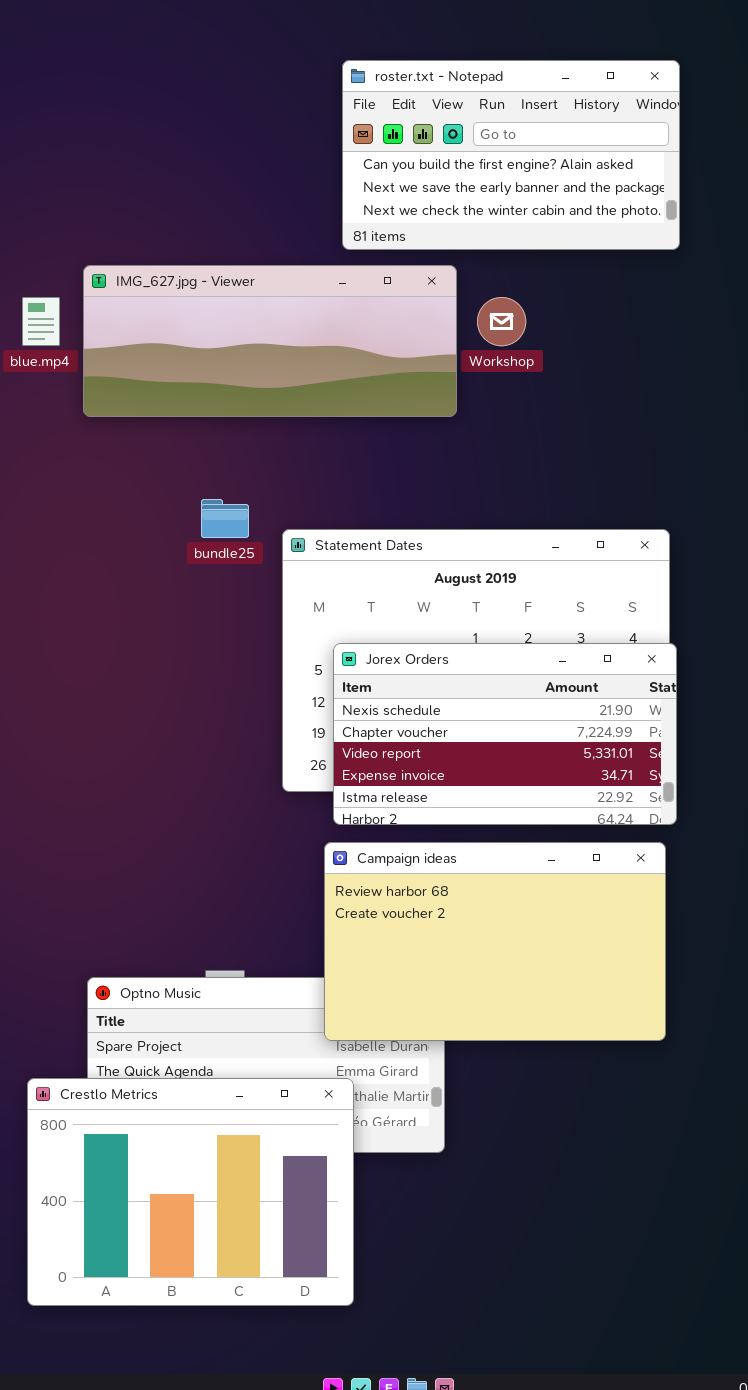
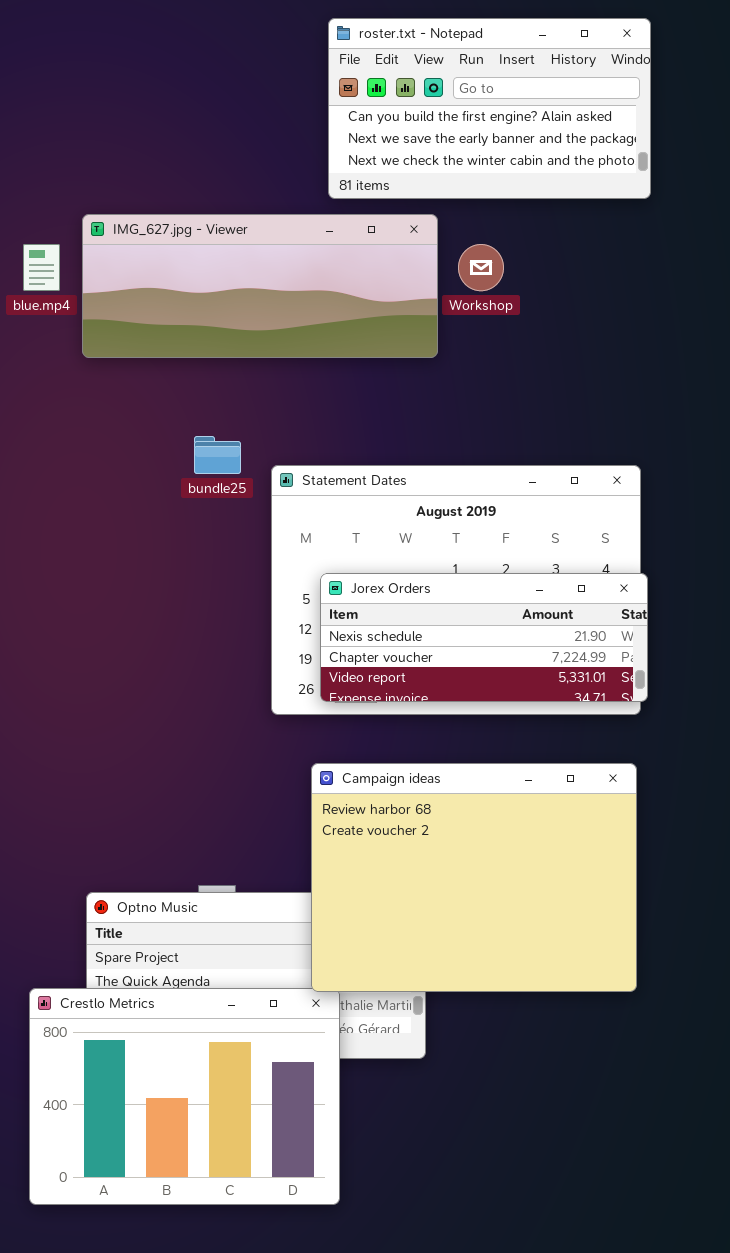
Jorex Orders: [333,643,677,825] -> [320,573,648,702], resized
Campaign ideas: [324,842,666,1041] -> [311,763,637,992], resized

